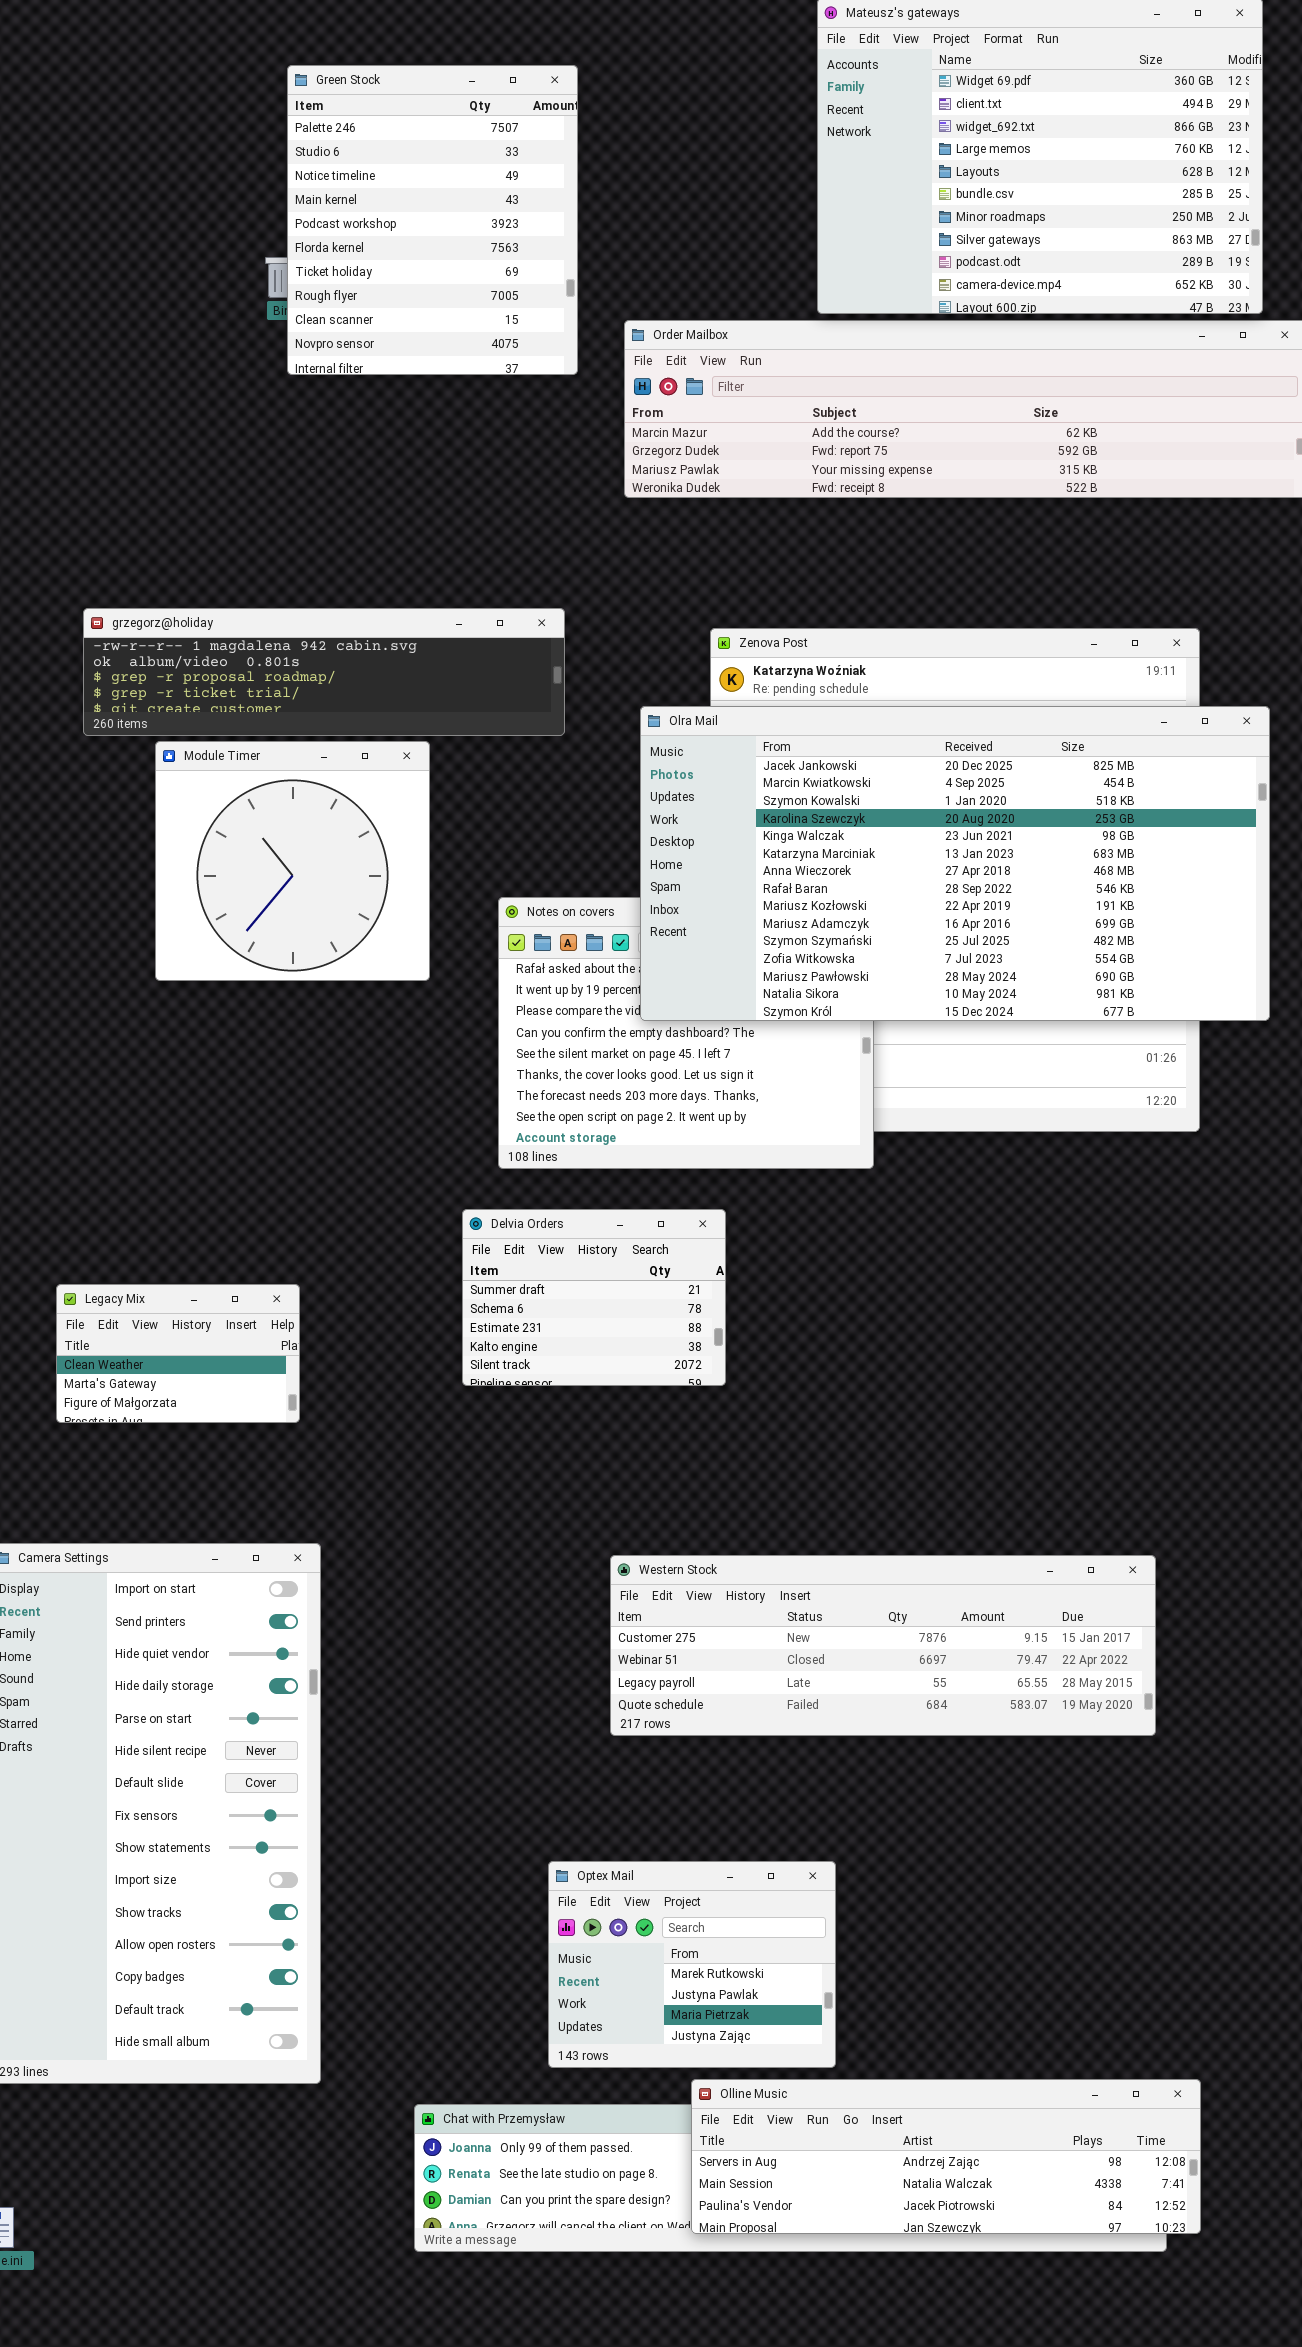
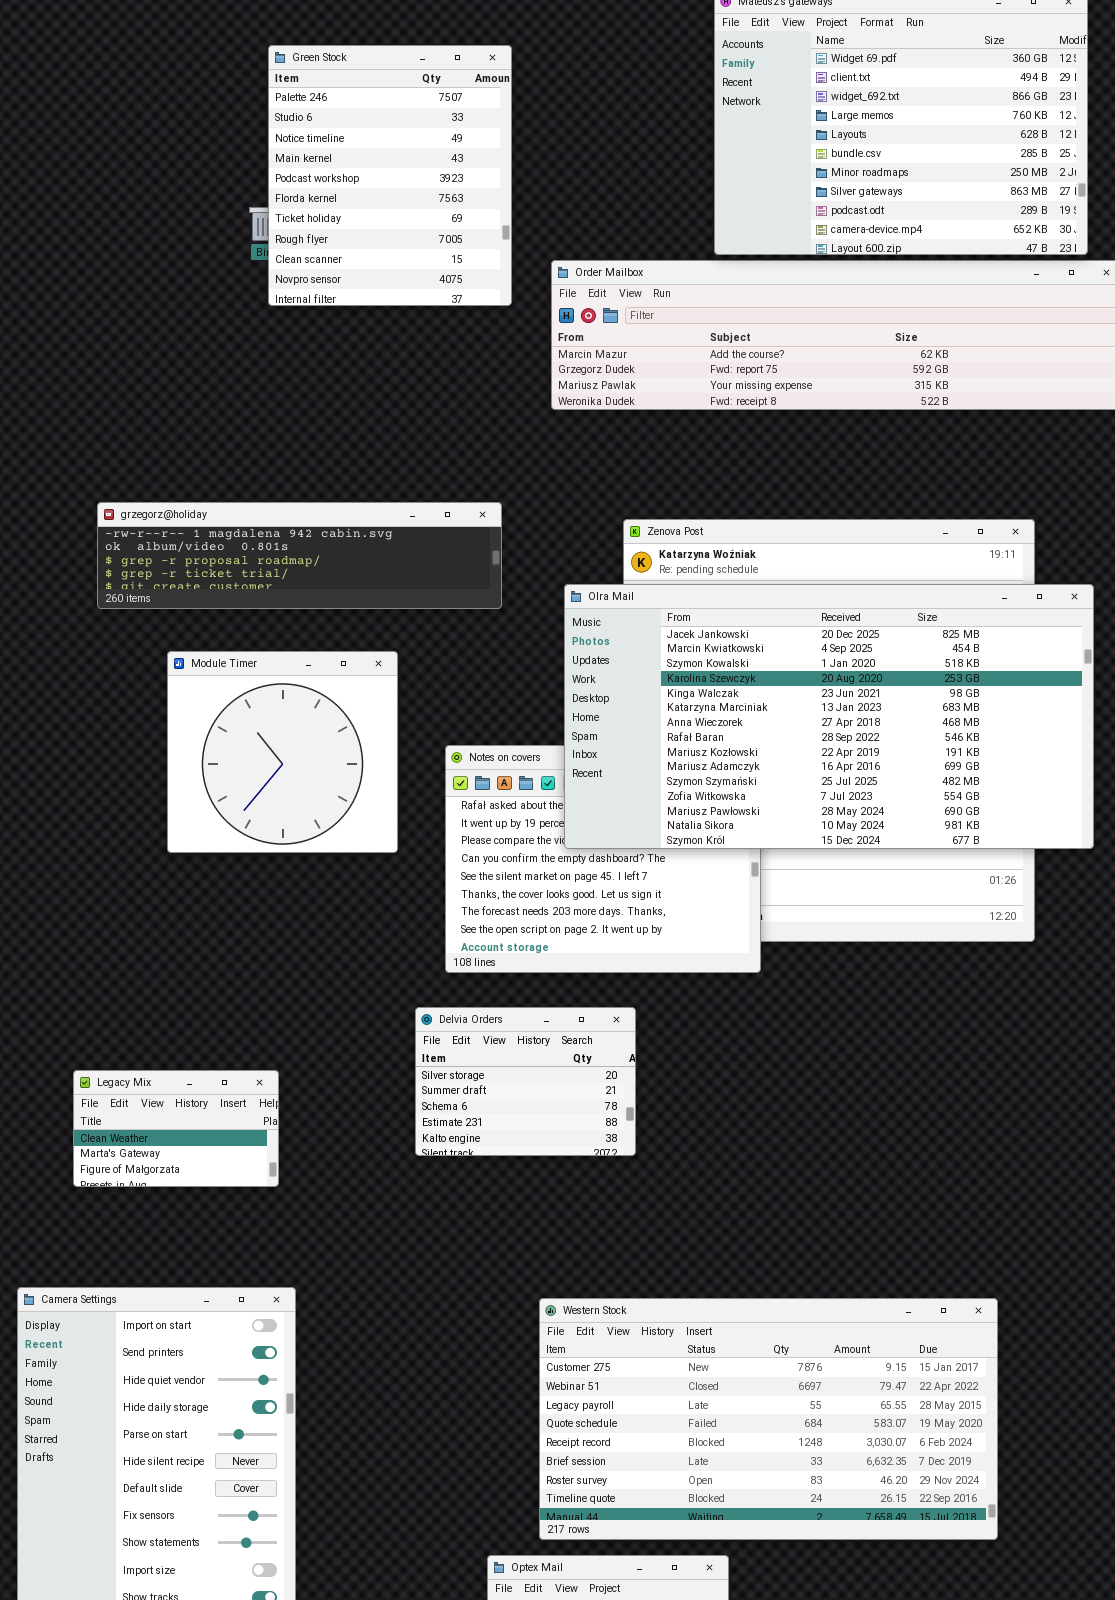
Module Timer: [155,741,430,981] -> [167,651,398,853], moved
Delvia Orders: [462,1209,726,1386] -> [415,1007,636,1156], scrolled up 1 row
Western Stock: [610,1555,1156,1736] -> [539,1298,998,1540], resized

